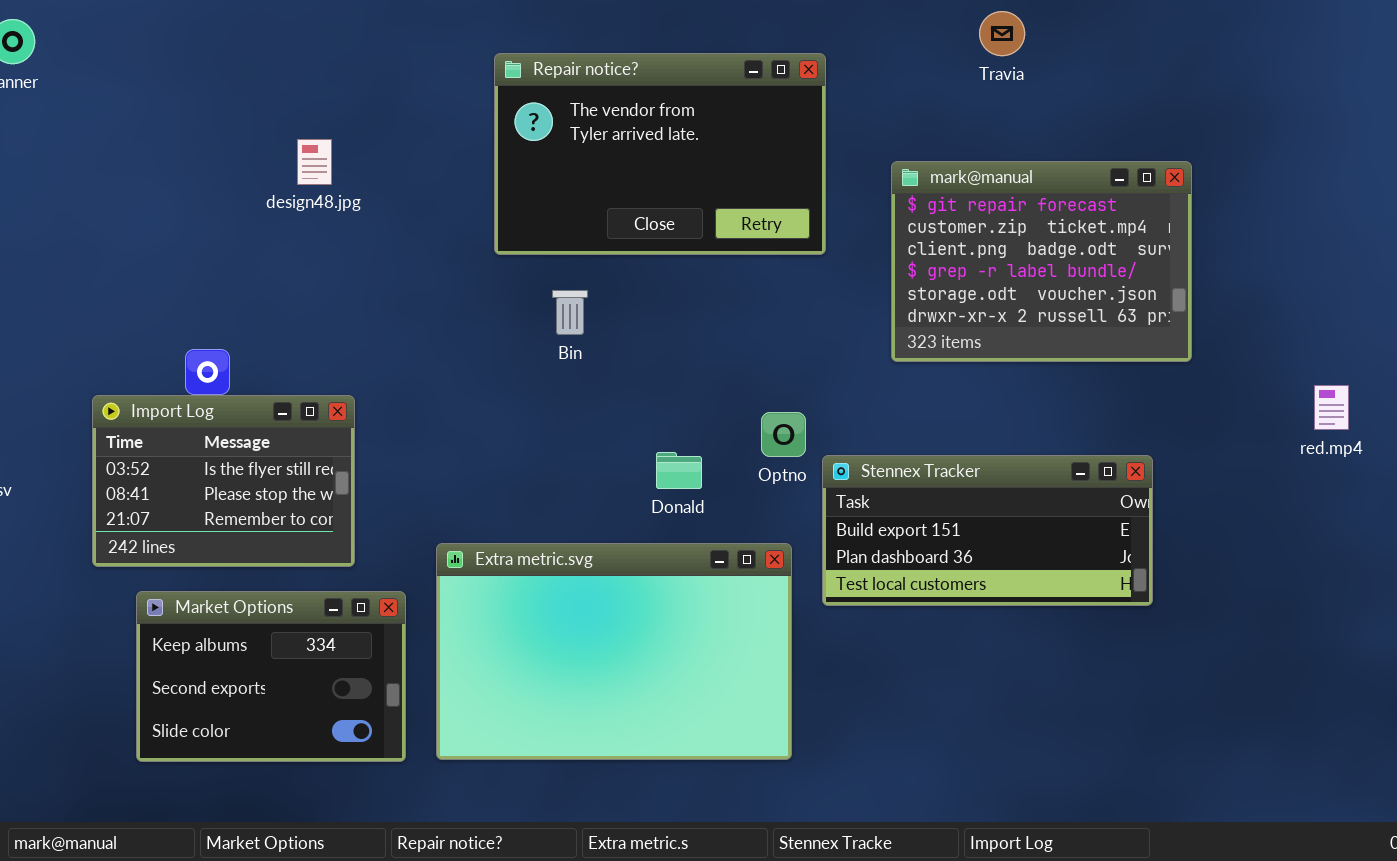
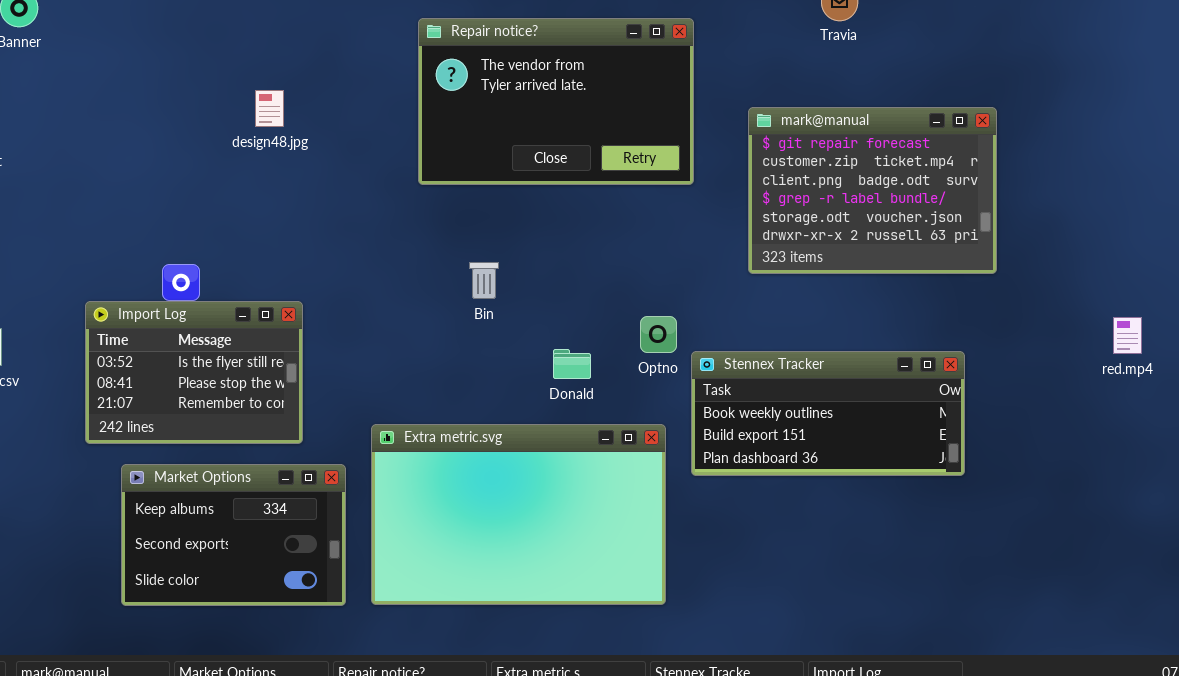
Bin: [552,290,588,335] -> [469,262,499,299], moved
red.mp4: [1314,385,1349,430] -> [1113,317,1142,354], moved
Stennex Tracker: [822,455,1153,606] -> [691,351,965,476], scrolled up 1 row

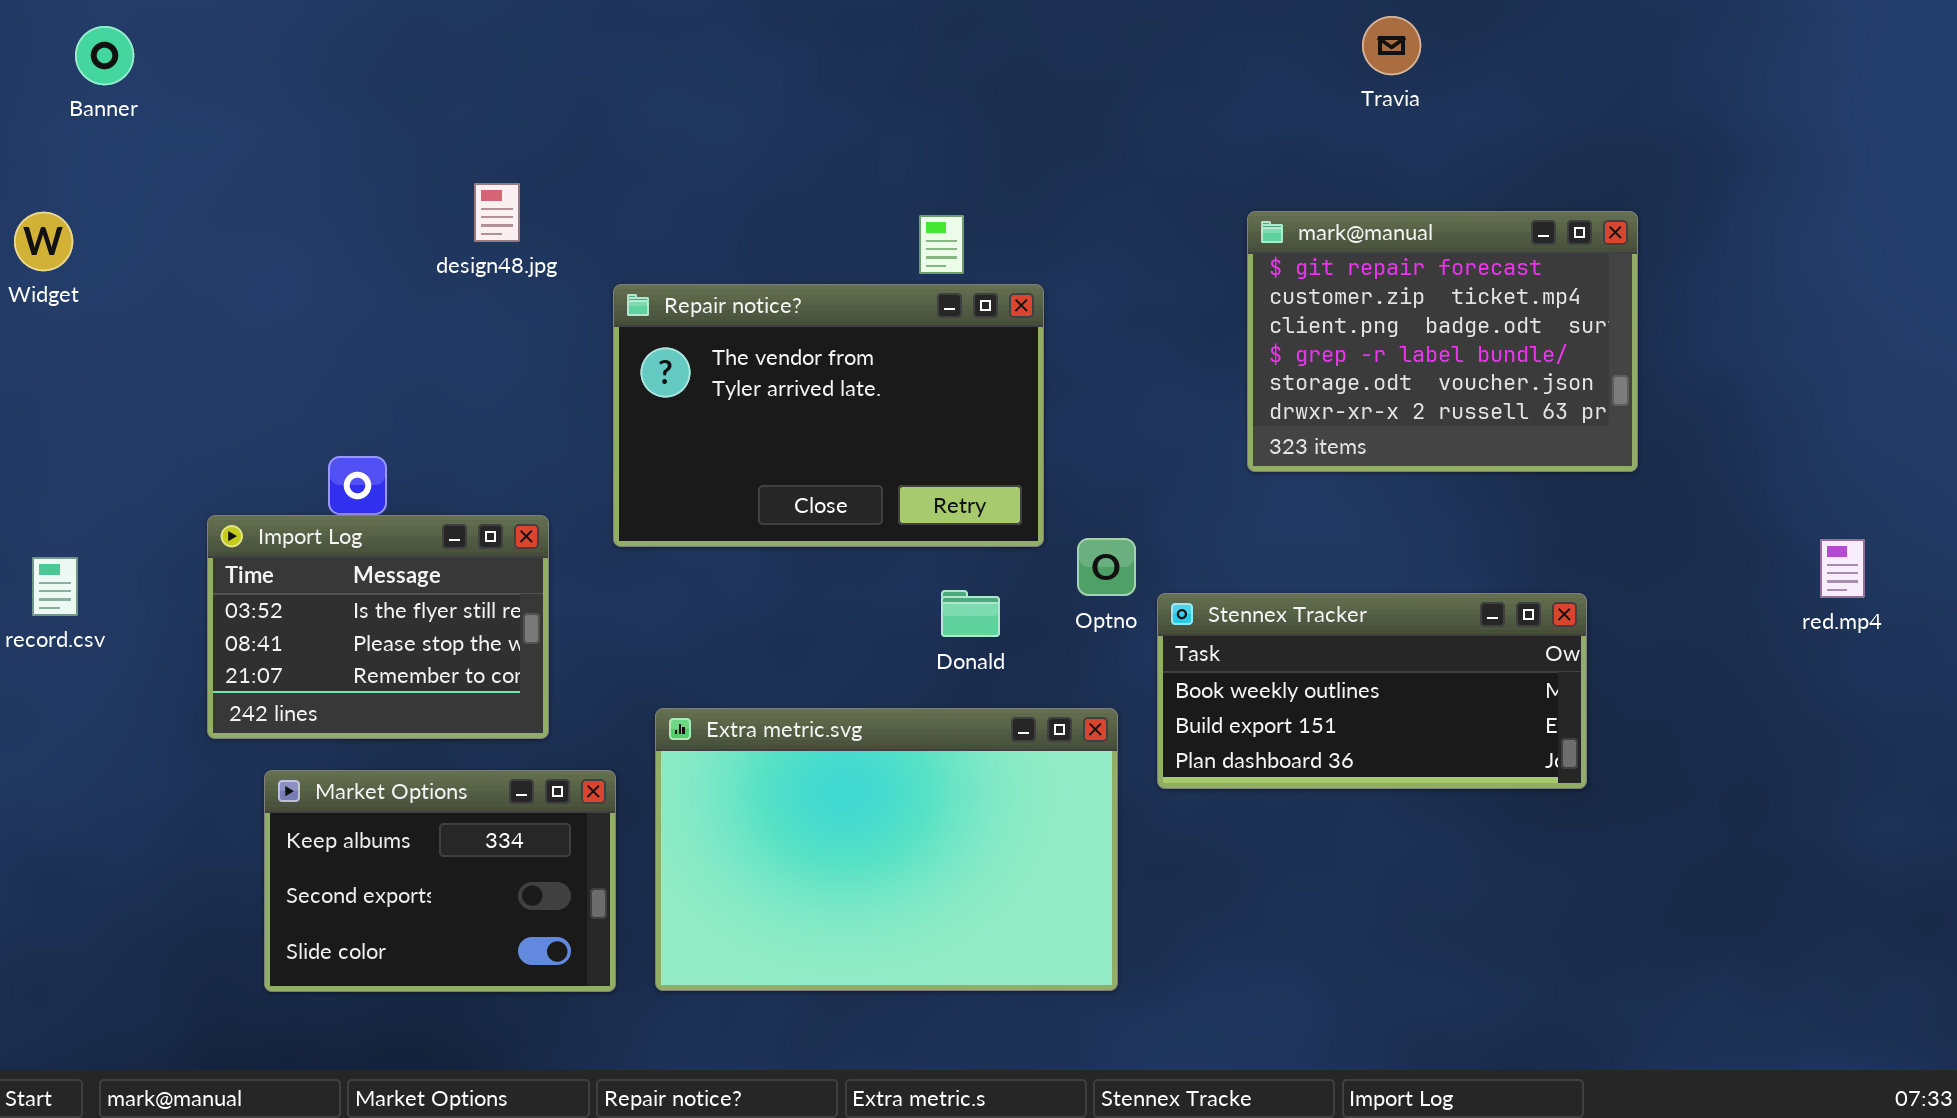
Repair notice?: [418,18,694,185] -> [613,284,1044,547], moved

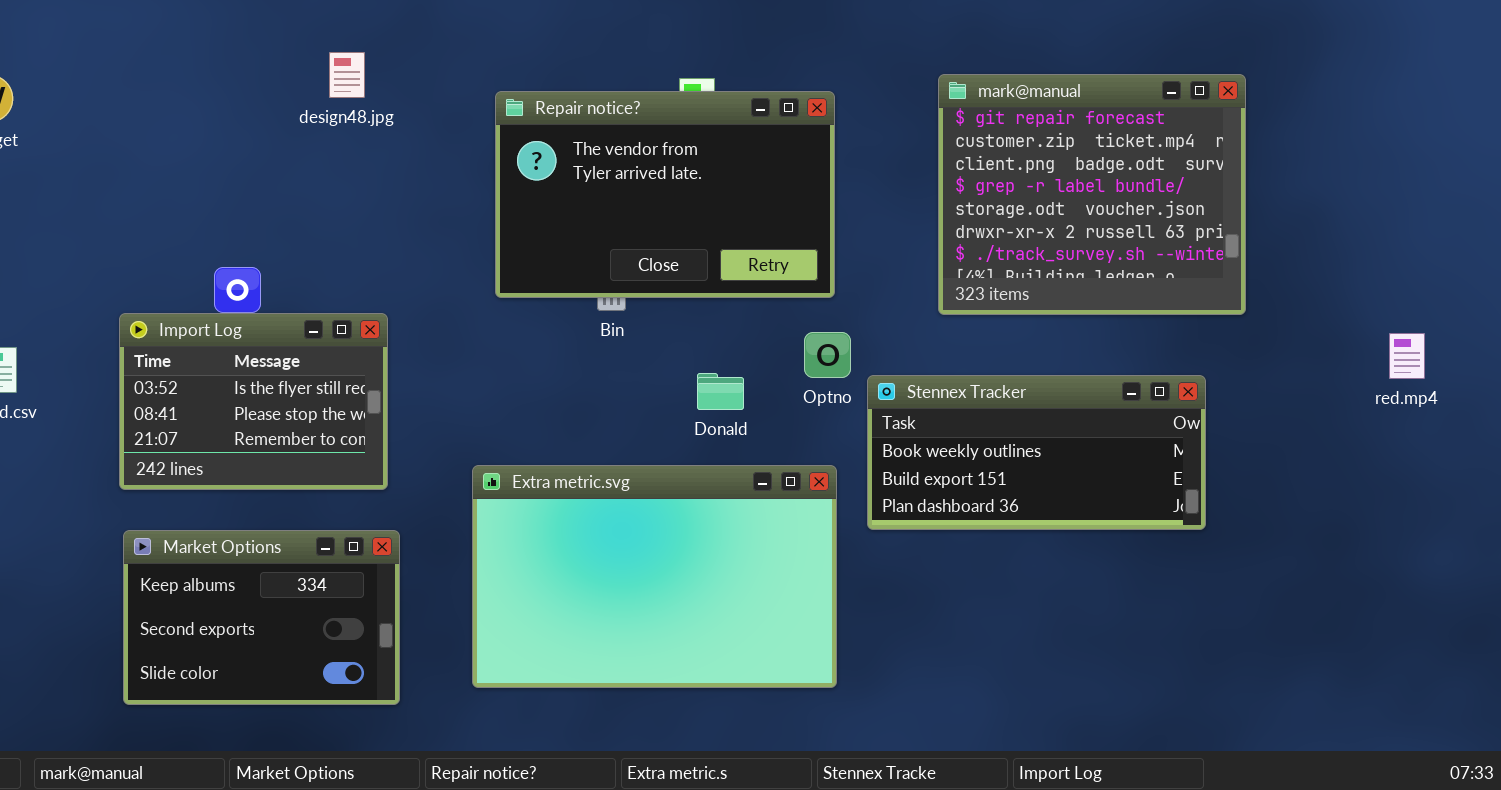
mark@manual: [1247,211,1638,472] -> [938,74,1246,315], resized
Repair notice?: [613,284,1044,547] -> [495,91,835,298], moved
Market Options: [264,770,616,992] -> [123,530,400,705], moved

